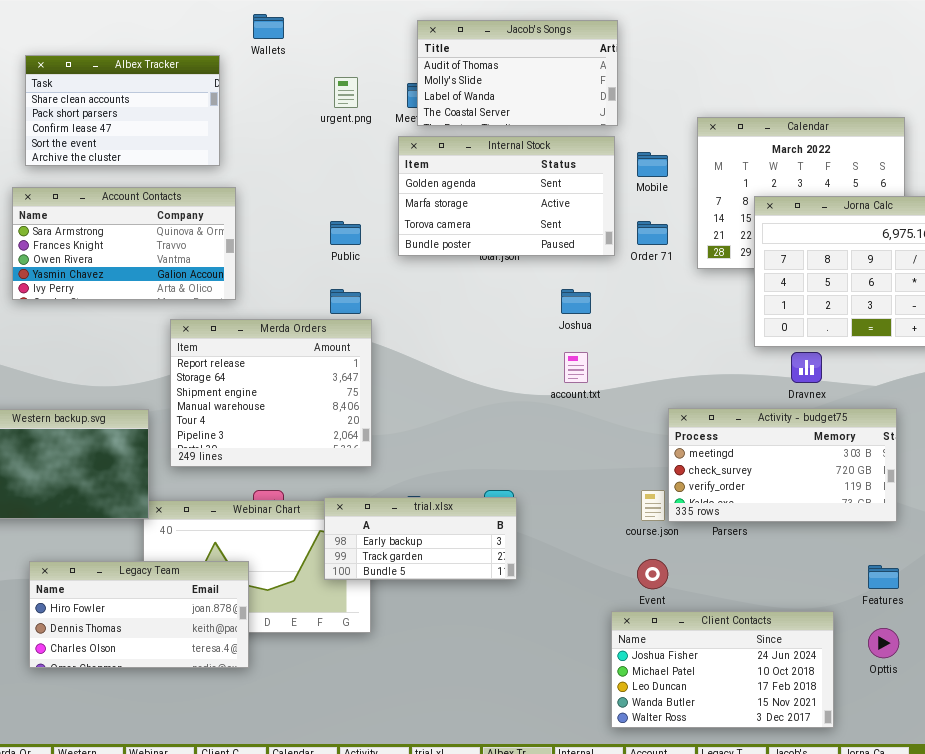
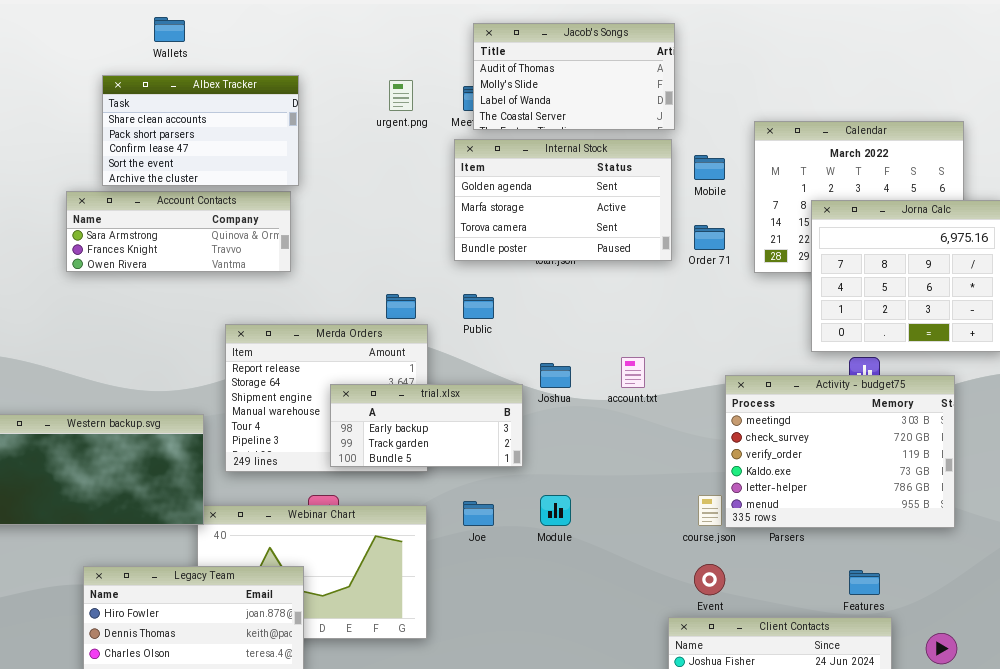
Wallets: [253,14,284,39] -> [154,17,185,42], moved
Albex Tracker: [25,55,220,166] -> [102,75,299,186], moved
Account Contacts: [12,187,236,300] -> [66,191,291,272], resized
Public: [330,221,361,245] -> [463,294,494,319], moved
Joshua: [561,289,591,314] -> [540,363,571,388], moved
Activity - budget75: [668,408,897,522] -> [725,375,955,528], resized
trial.xlsx: [324,497,517,580] -> [330,384,523,467], moved
Features: [868,565,899,589] -> [849,570,880,595], moved

